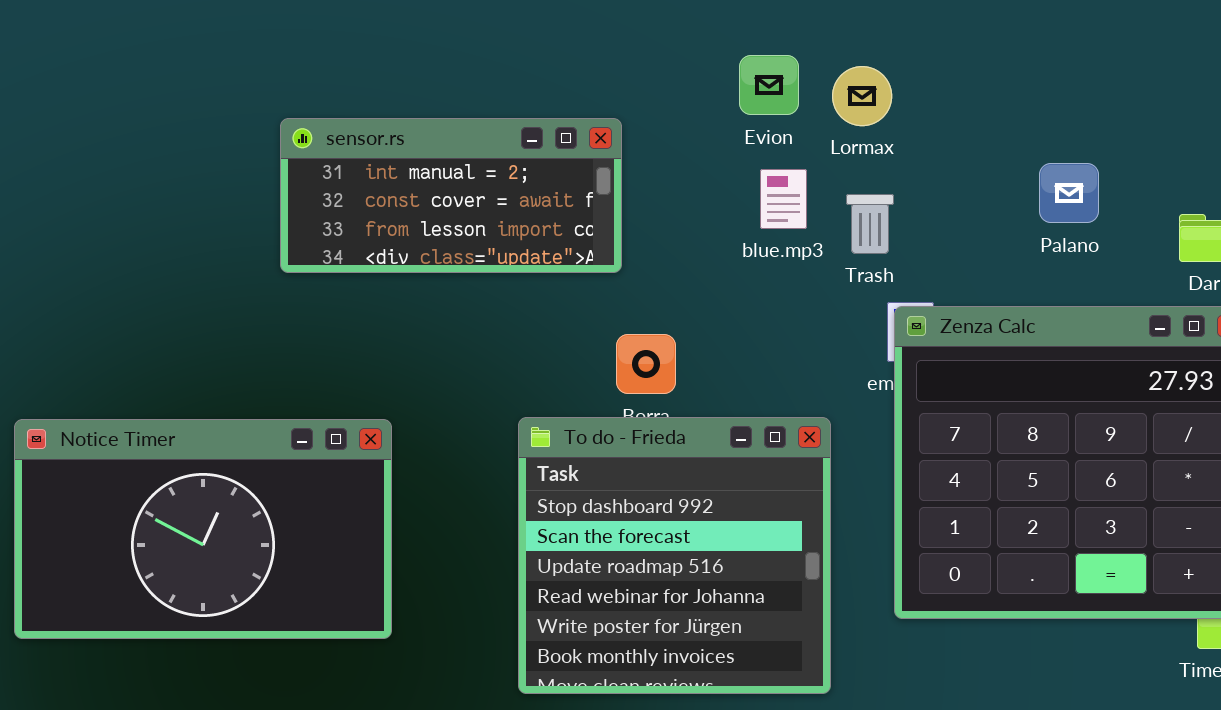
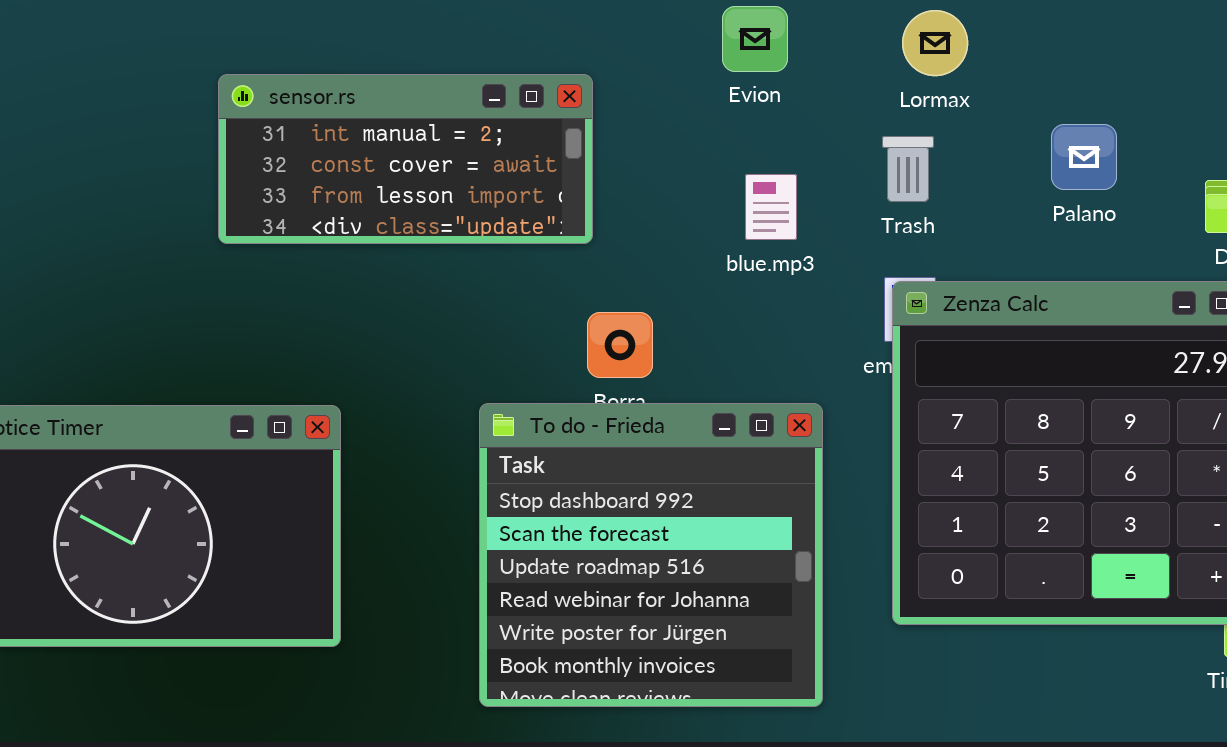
Lormax: [832,66,892,126] -> [902,10,968,76], moved
blue.mp3: [760,169,807,229] -> [745,174,797,240], moved
Trash: [846,194,894,254] -> [882,136,934,202], moved

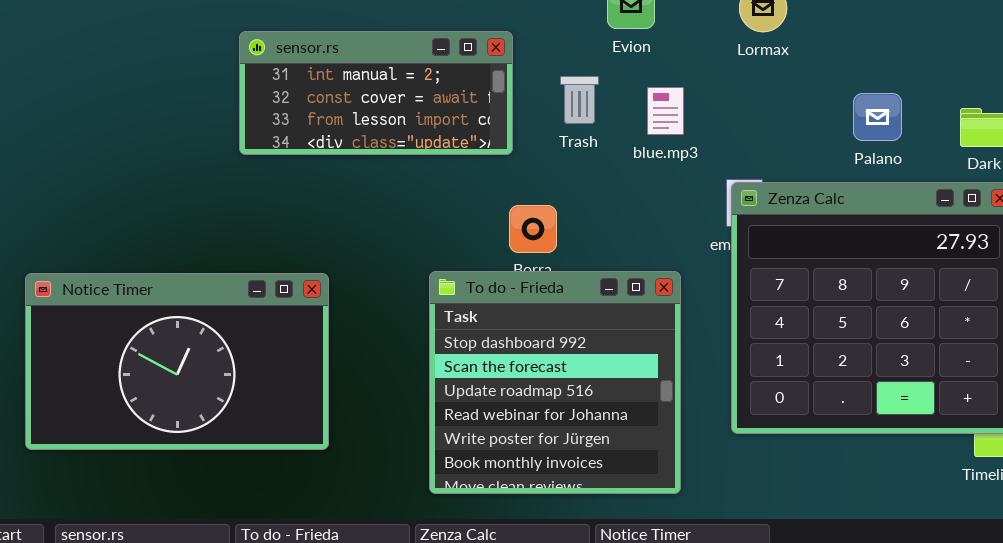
Palano: [1051,124,1117,190] -> [853,93,902,141], moved
Trash: [882,136,934,202] -> [560,76,599,124], moved
blue.mp3: [745,174,797,240] -> [647,87,684,135], moved

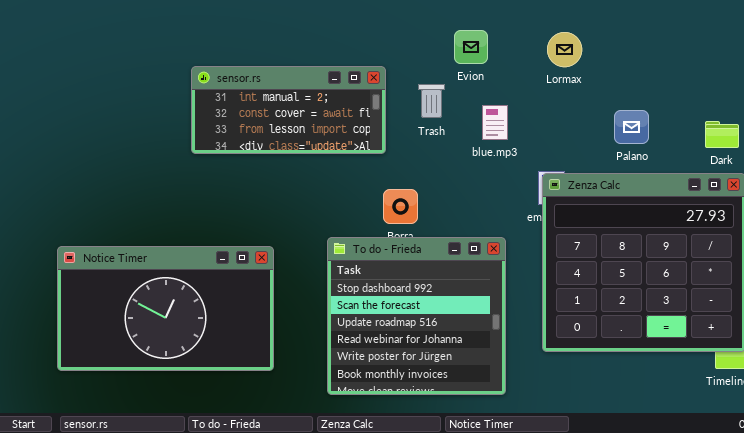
Trash: [560,76,599,124] -> [418,84,445,118], moved
Palano: [853,93,902,141] -> [614,110,649,144], moved
Notice Timer: [25,273,329,450] -> [57,246,274,371], moved

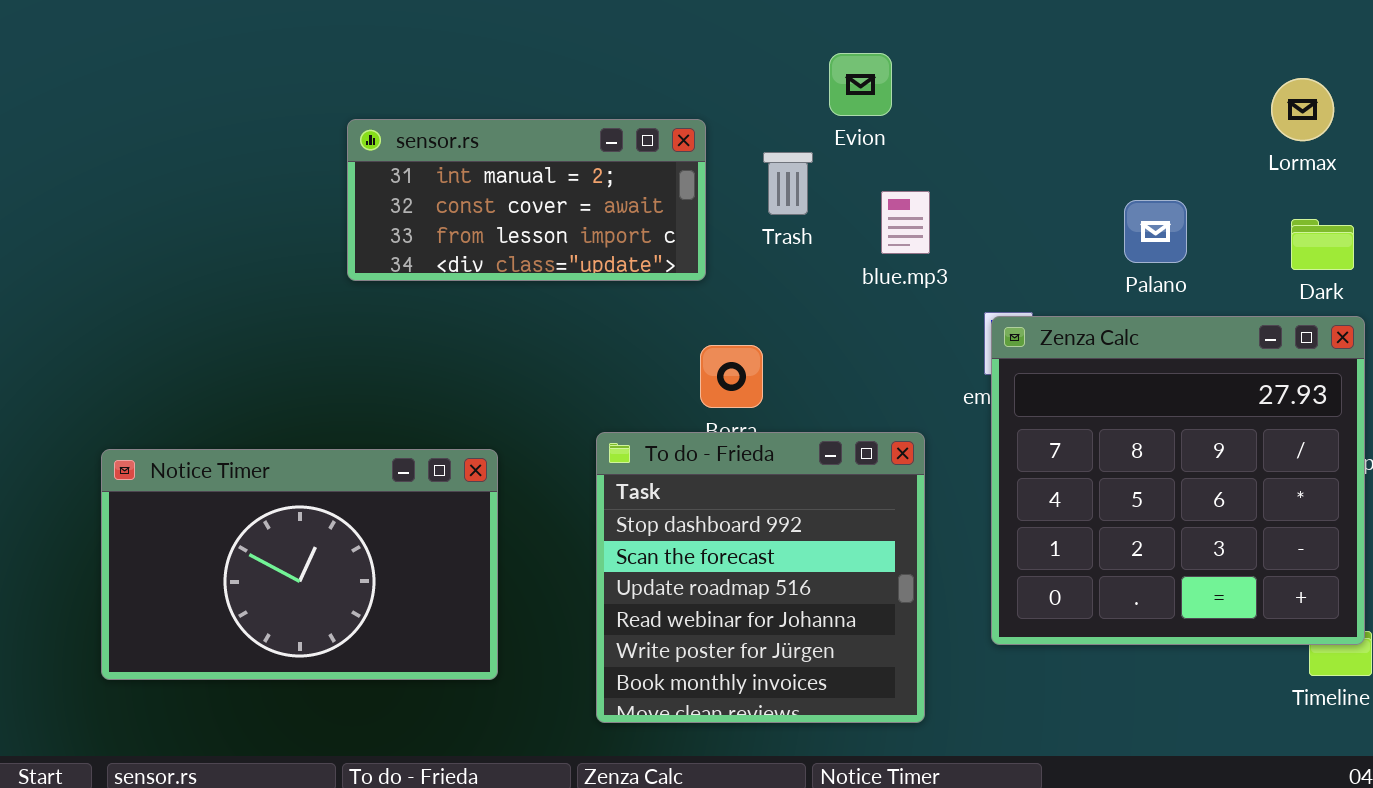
Lormax: [547,32,582,67] -> [1271,78,1334,141], moved

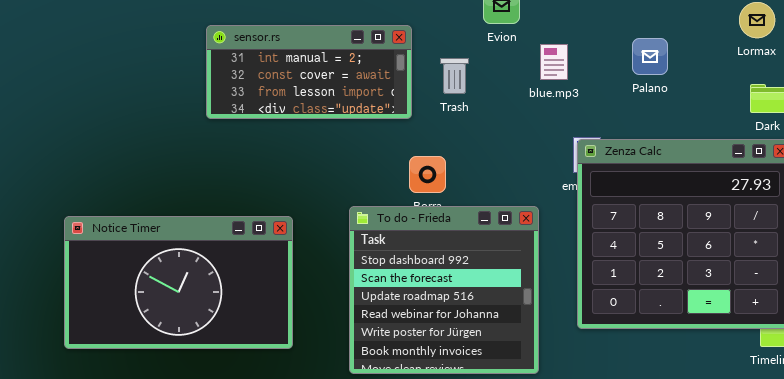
Trash: [763,152,813,215] -> [440,58,469,94], moved
blue.mp3: [881,191,930,254] -> [540,44,568,80], moved
Palano: [1124,200,1187,263] -> [632,38,668,75], moved

